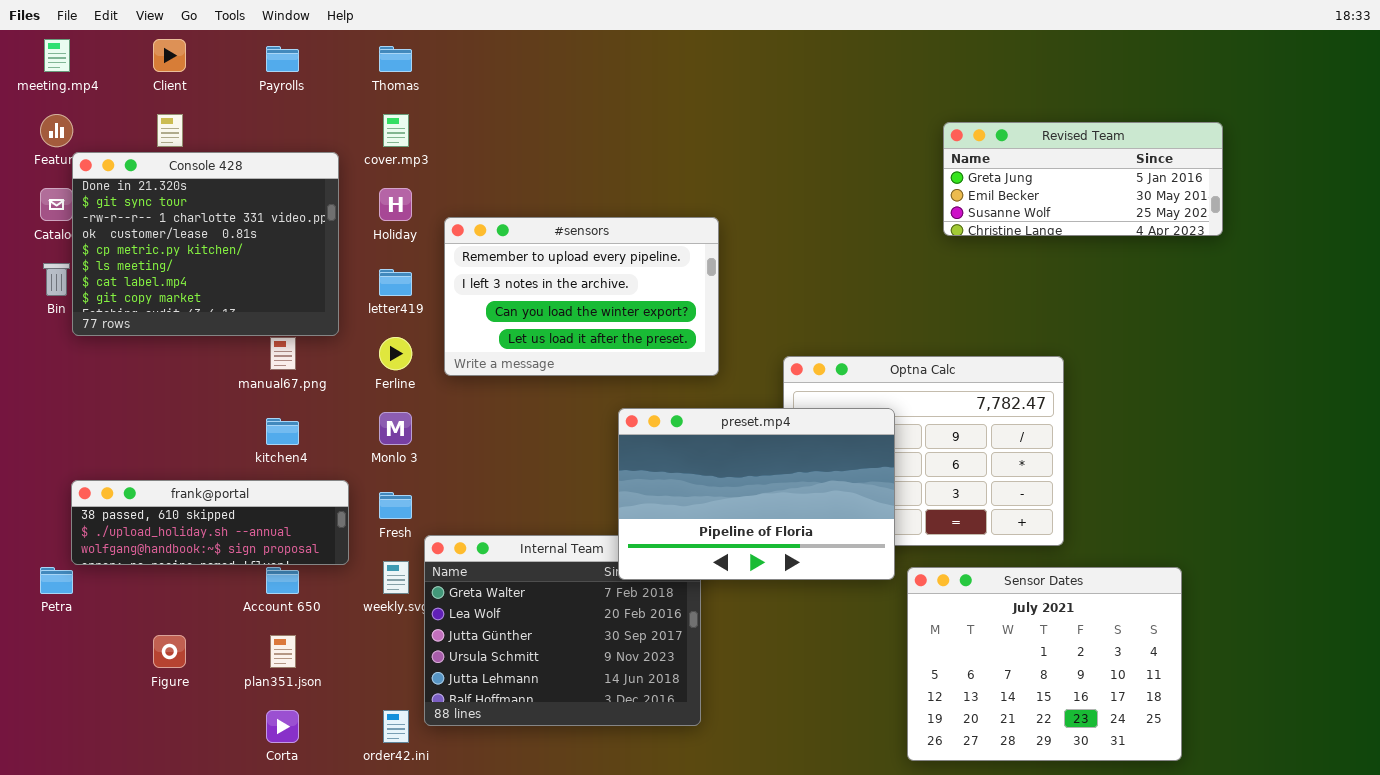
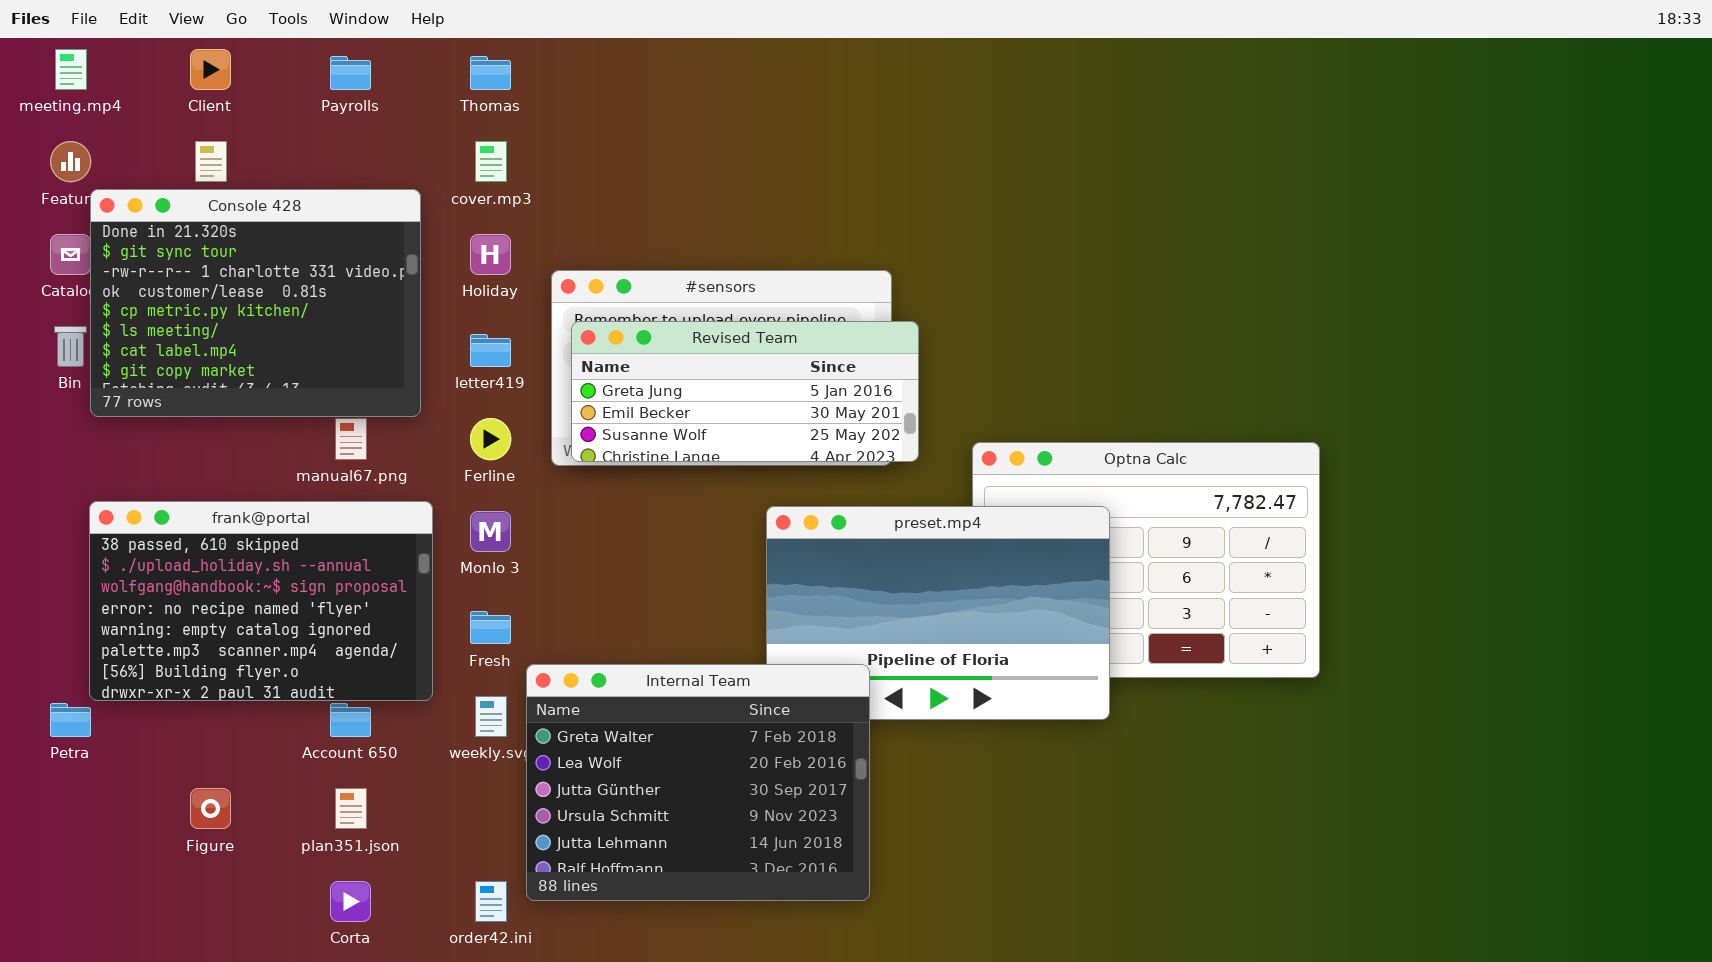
Revised Team: [943,122,1223,236] -> [571,321,919,462], moved
frank@portal: [71,480,349,565] -> [89,501,433,701], resized
Internal Team: [424,535,701,726] -> [526,664,870,901], raised
Sensor Dates: [907,567,1182,761] -> none, closed

